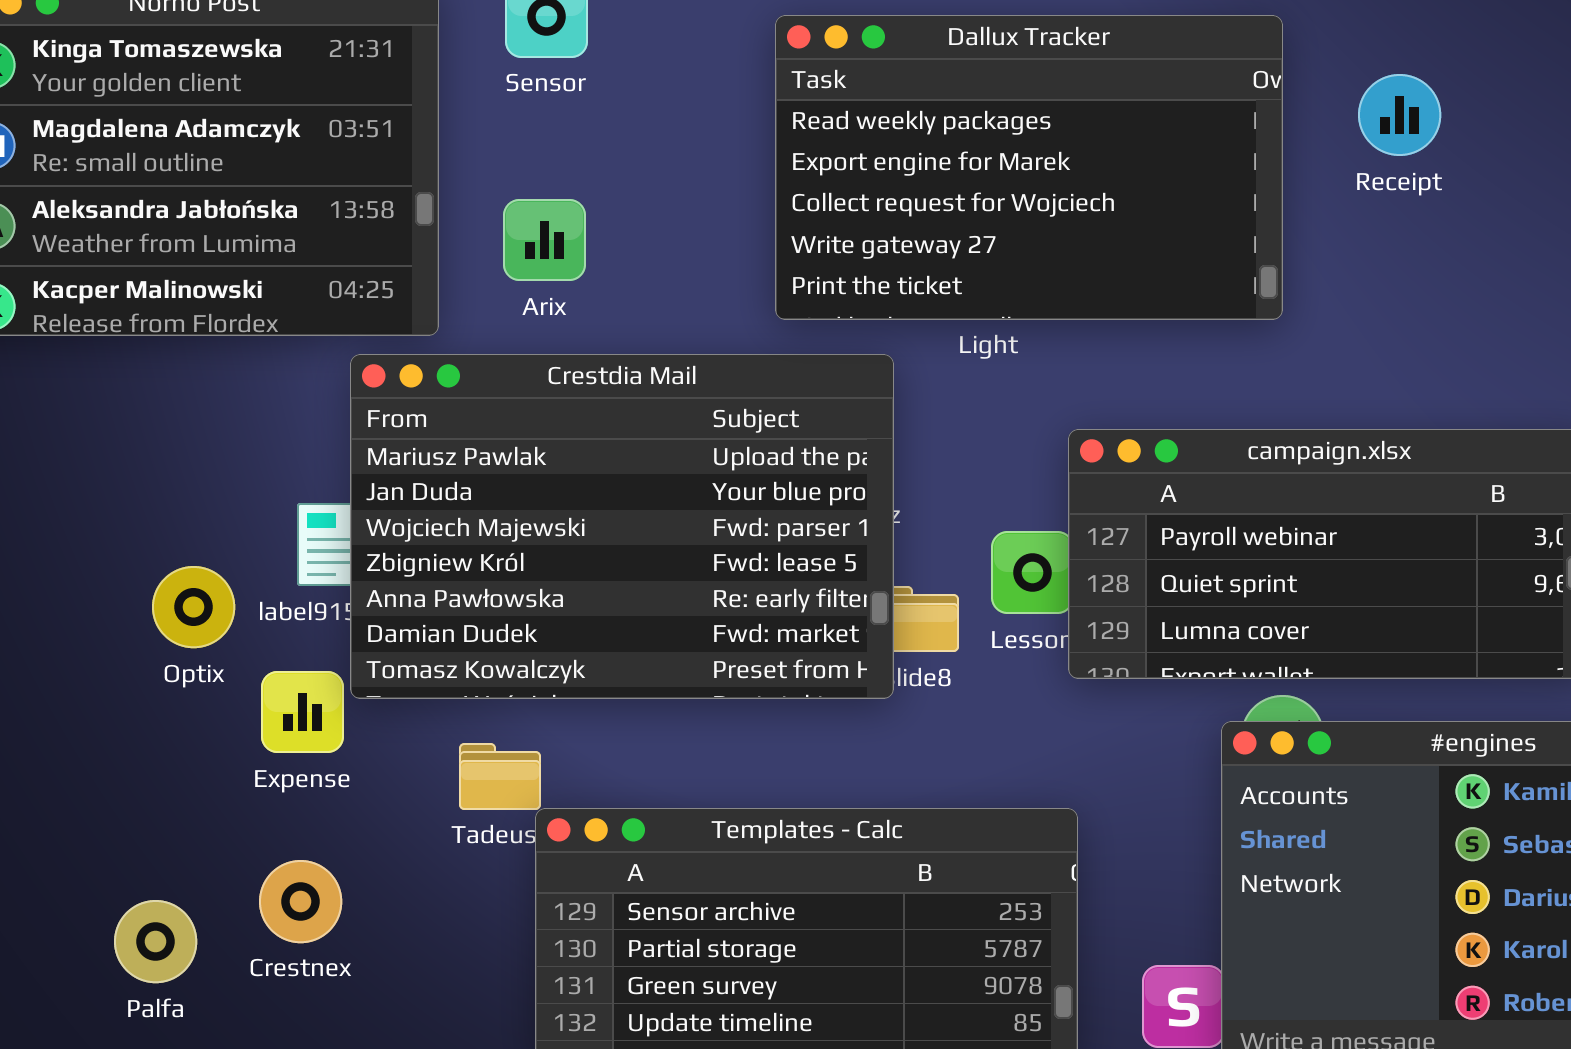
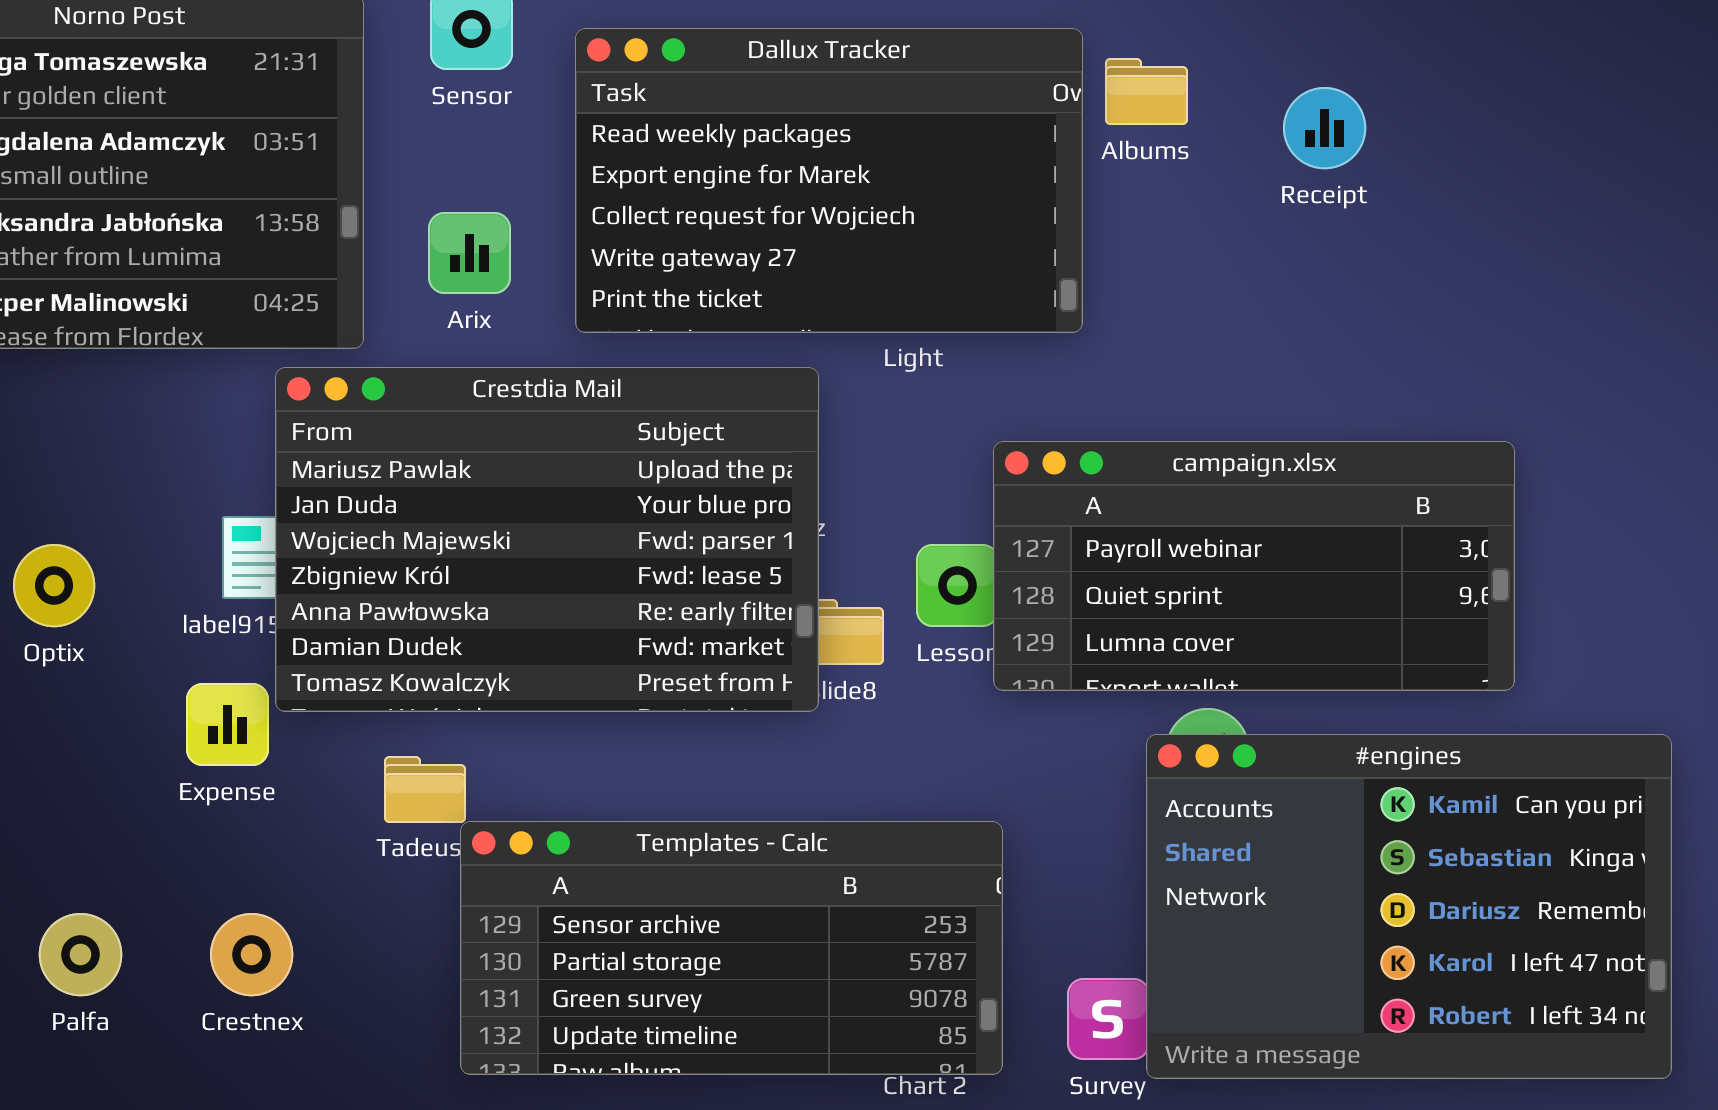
Dallux Tracker: [775,15,1283,320] -> [575,28,1083,333], moved
Optix: [152,566,235,648] -> [13,544,95,627], moved
Crestnex: [259,860,342,943] -> [210,913,293,996], moved

